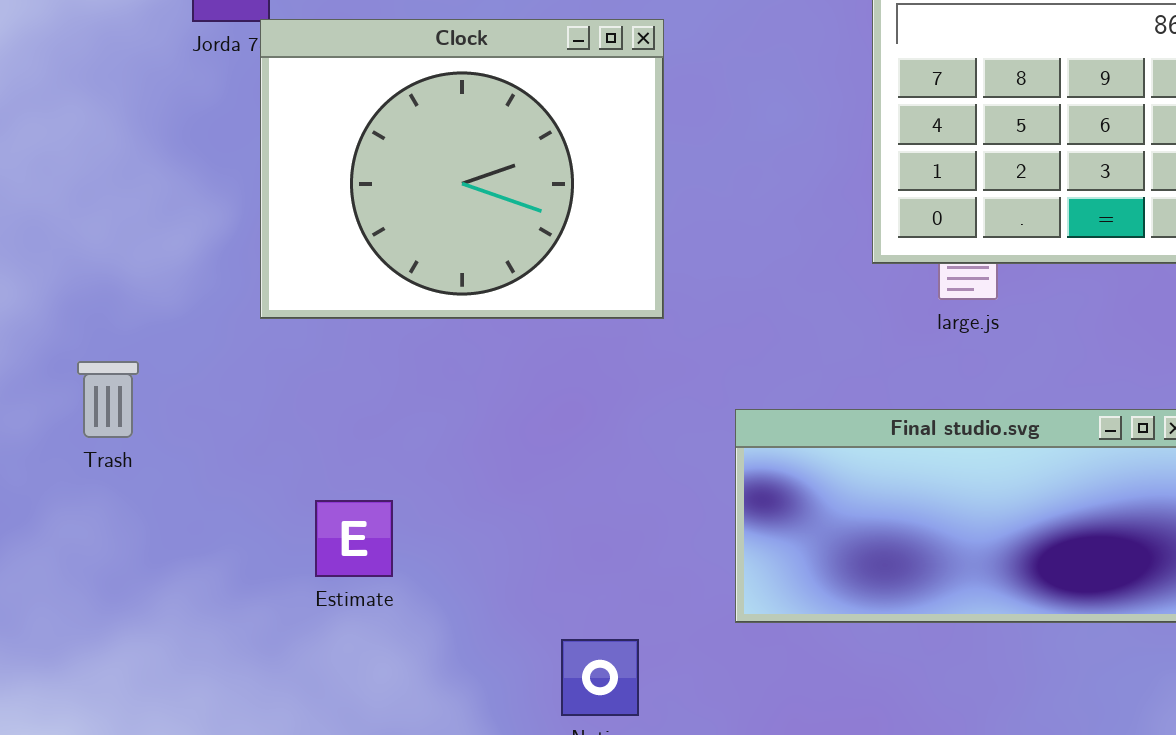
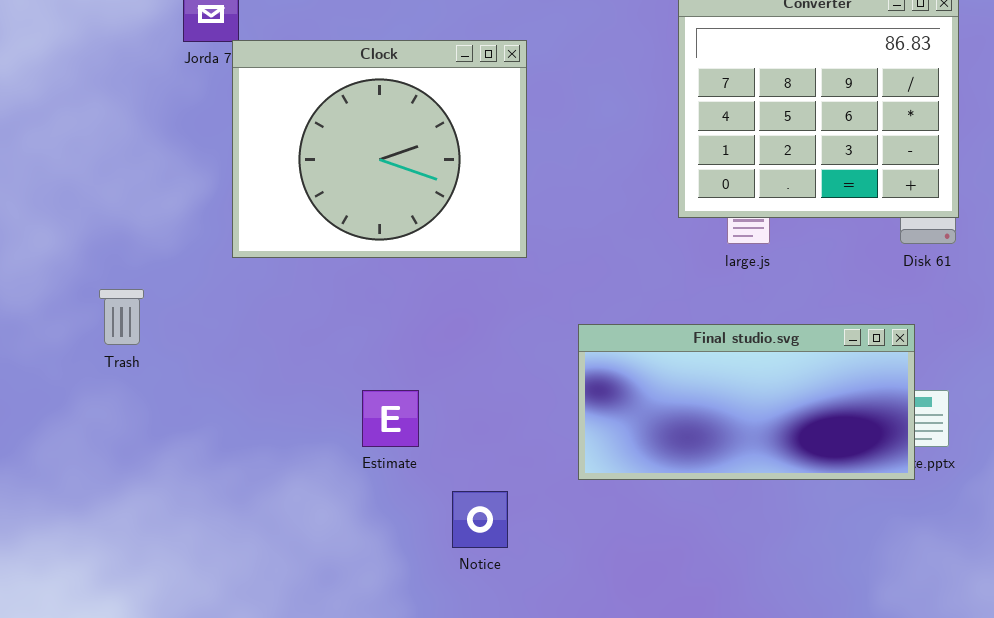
Estimate: [315,500,393,577] -> [362,390,419,447], moved

